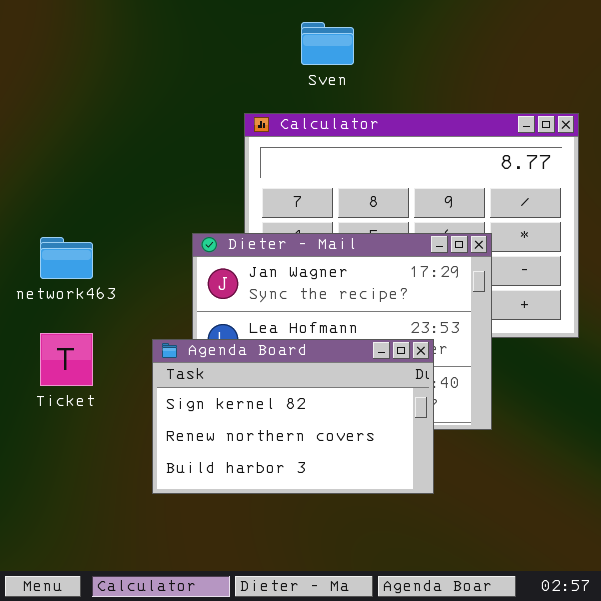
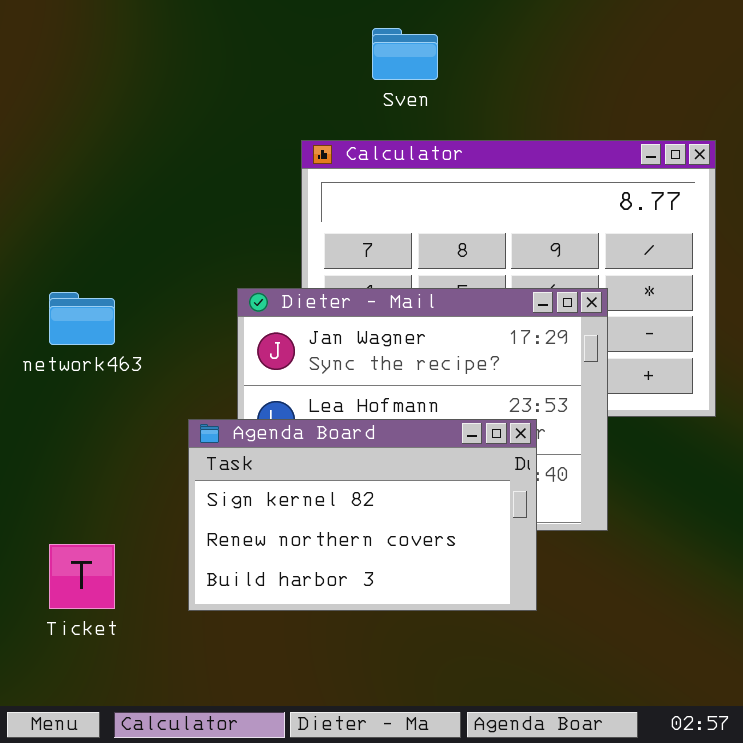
Ticket: [40,333,93,386] -> [49,544,115,609], moved

